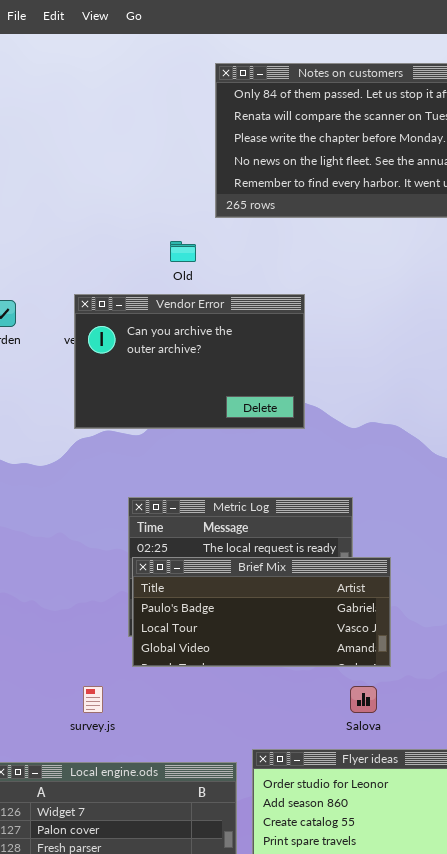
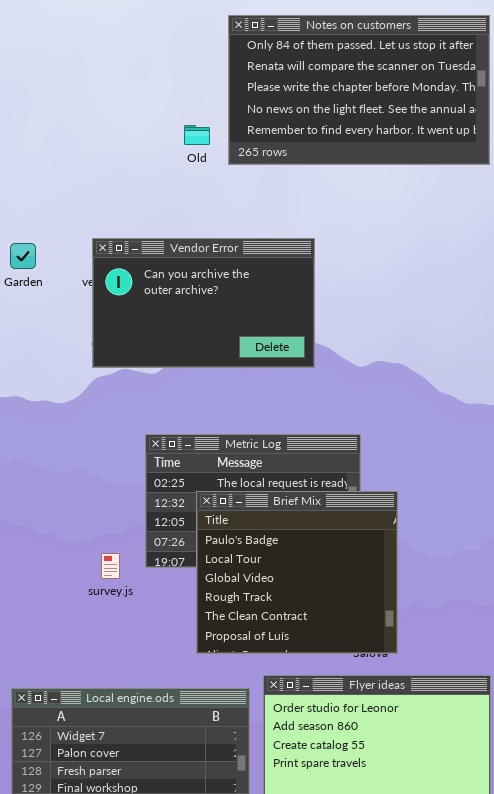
Old: [170,241,196,262] -> [184,125,210,145], moved
Brief Mix: [132,557,391,667] -> [196,491,398,654], resized
survey.js: [83,686,103,713] -> [101,553,120,579], moved

